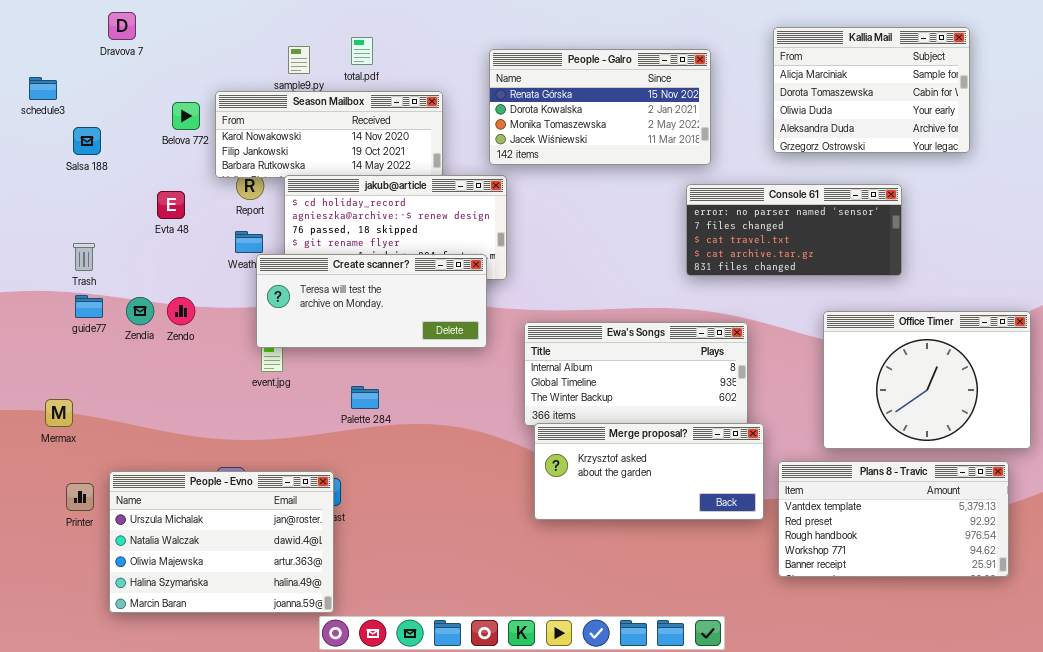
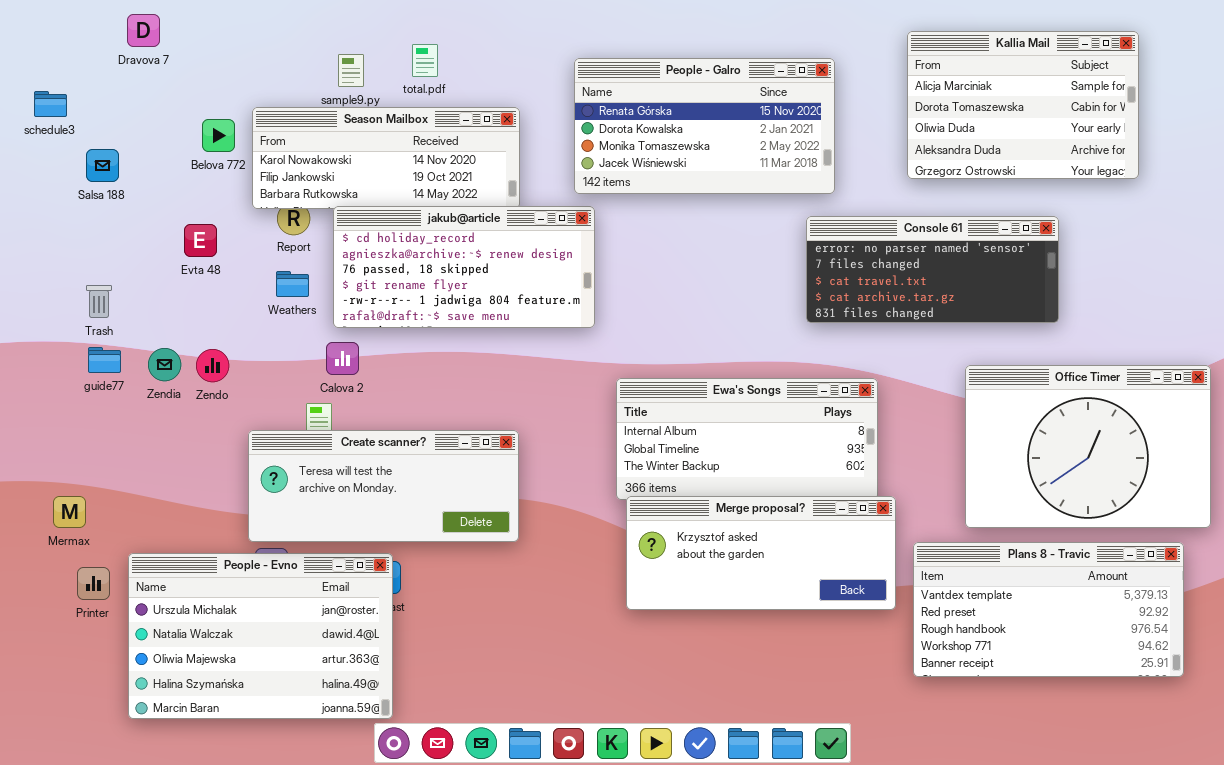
Create scanner?: [256,254,487,348] -> [248,430,519,542], moved
Mermax: [45,399,73,427] -> [53,496,86,528], moved

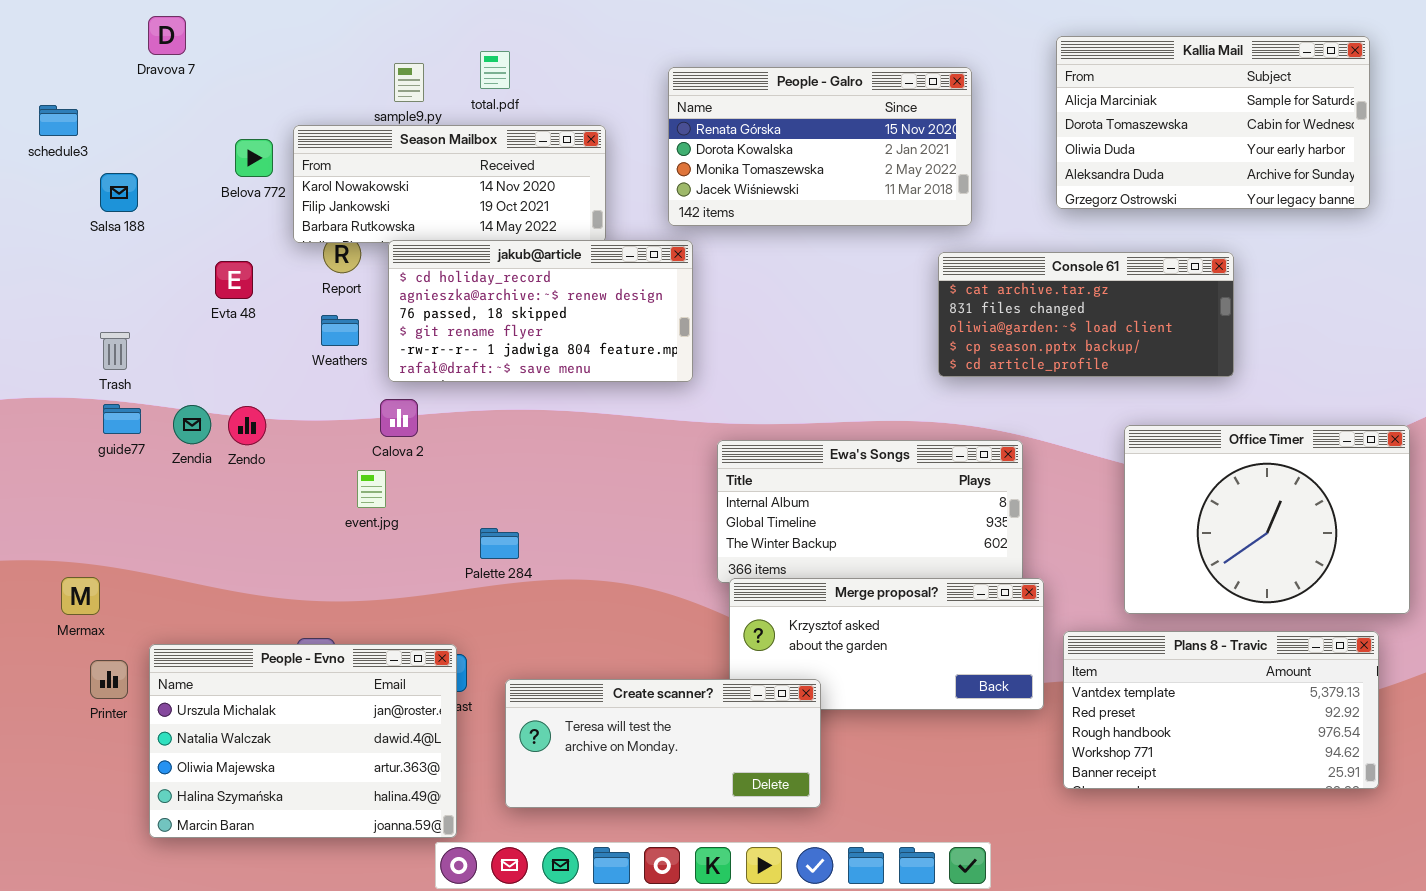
Kallia Mail: [907,31,1139,179] -> [1056,36,1370,209], resized
Console 61: [806,216,1059,323] -> [938,252,1234,377], scrolled down 3 rows
Create scanner?: [248,430,519,542] -> [505,679,821,808], moved

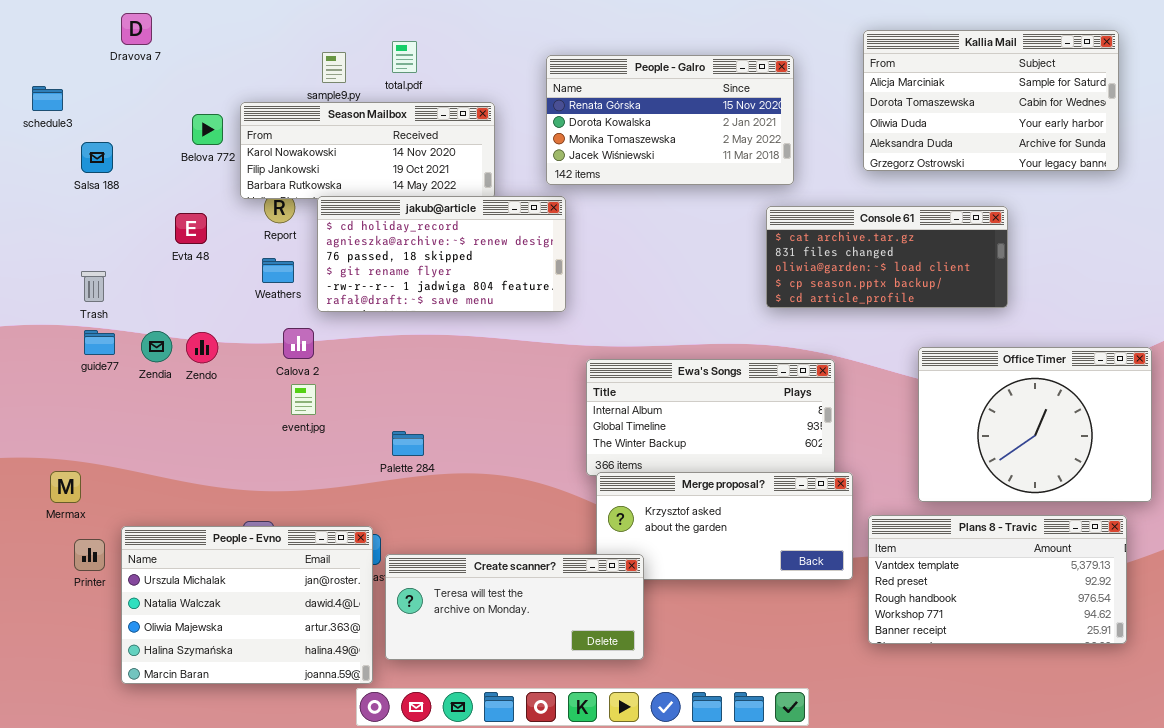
Calova 2: [380,399,418,437] -> [283,328,314,359], moved
Create scanner?: [505,679,821,808] -> [385,554,644,660], moved

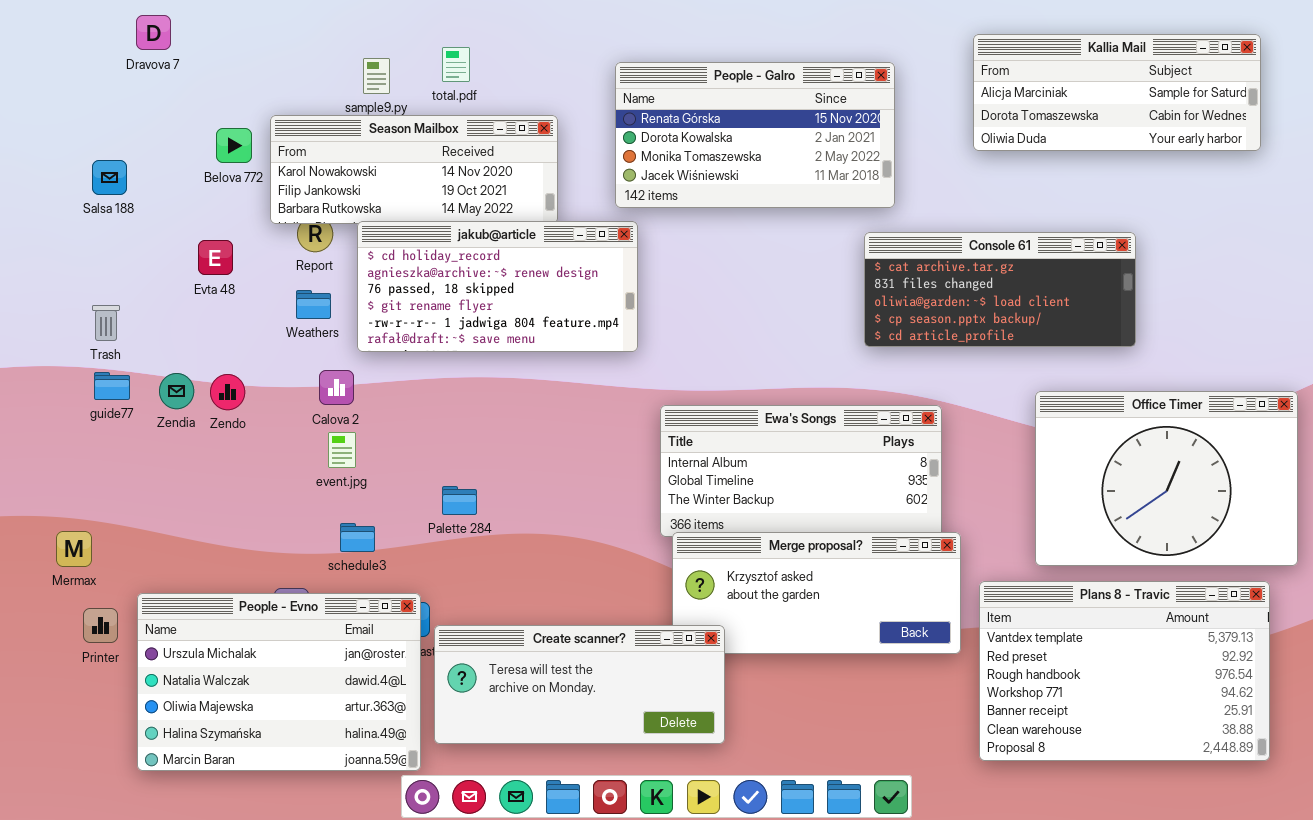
Kallia Mail: [863,30,1119,171] -> [973,34,1261,151], resized
schedule3: [32,86,63,111] -> [340,523,375,552], moved
Plans 8 - Travic: [868,515,1127,644] -> [979,581,1270,761], resized

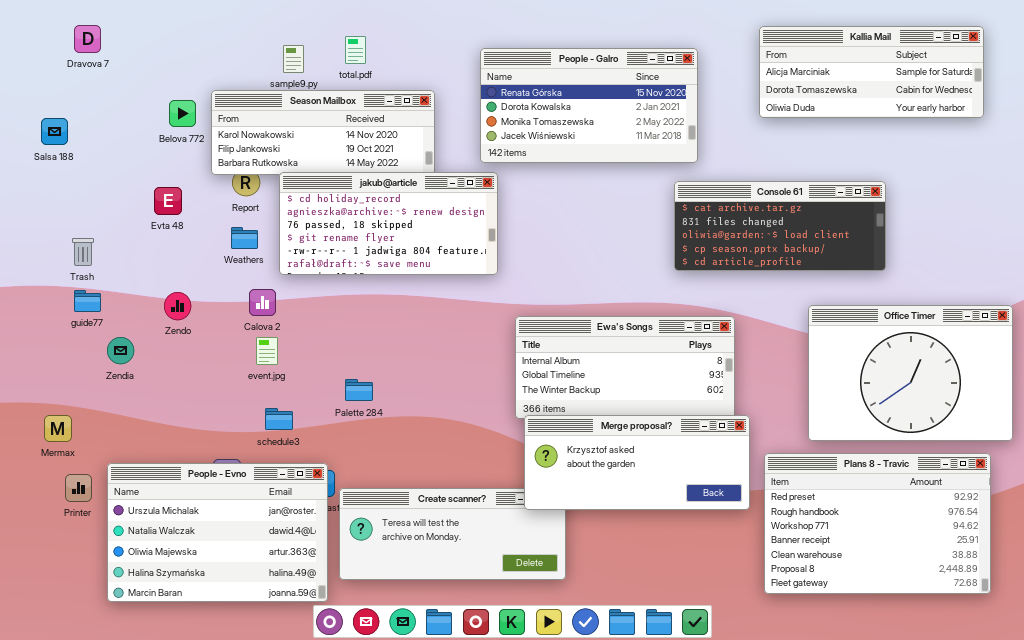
Dravova 7: [136,15,171,50] -> [74,25,101,53], moved
Salsa 188: [92,160,127,195] -> [41,118,68,145], moved
Zendia: [159,373,194,409] -> [107,337,134,364], moved
Merge proposal?: [672,532,961,654] -> [524,415,750,510], raised
Plans 8 - Travic: [979,581,1270,761] -> [764,453,991,594], scrolled down 1 row

